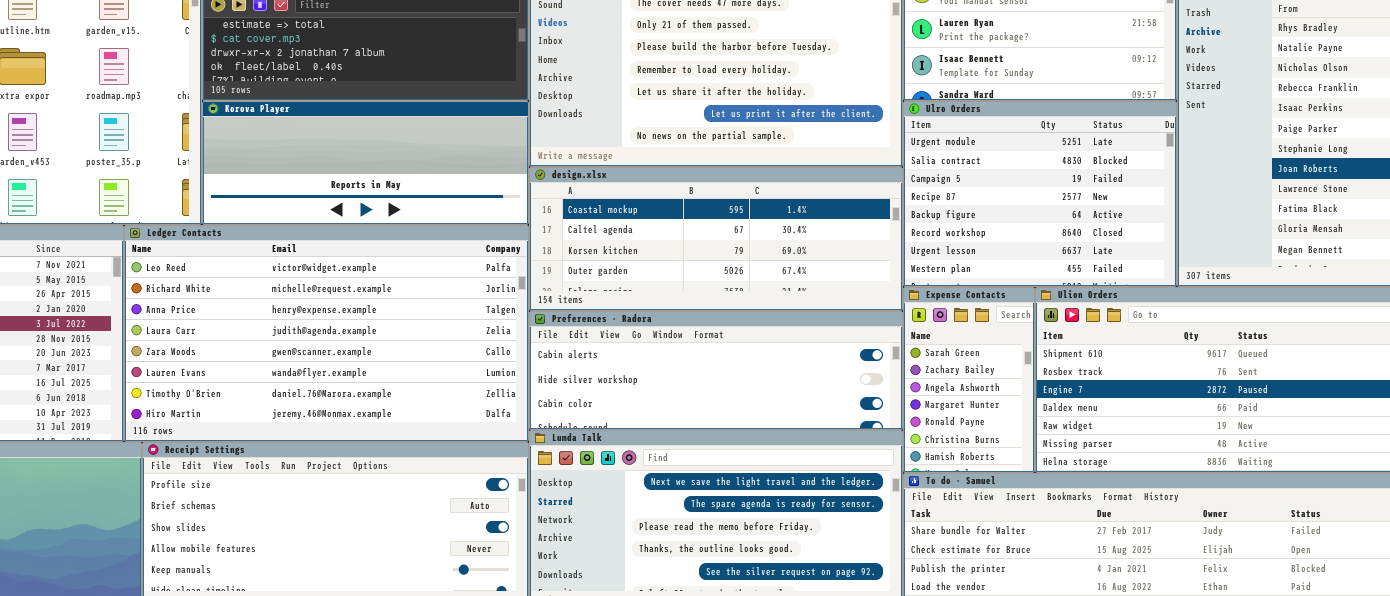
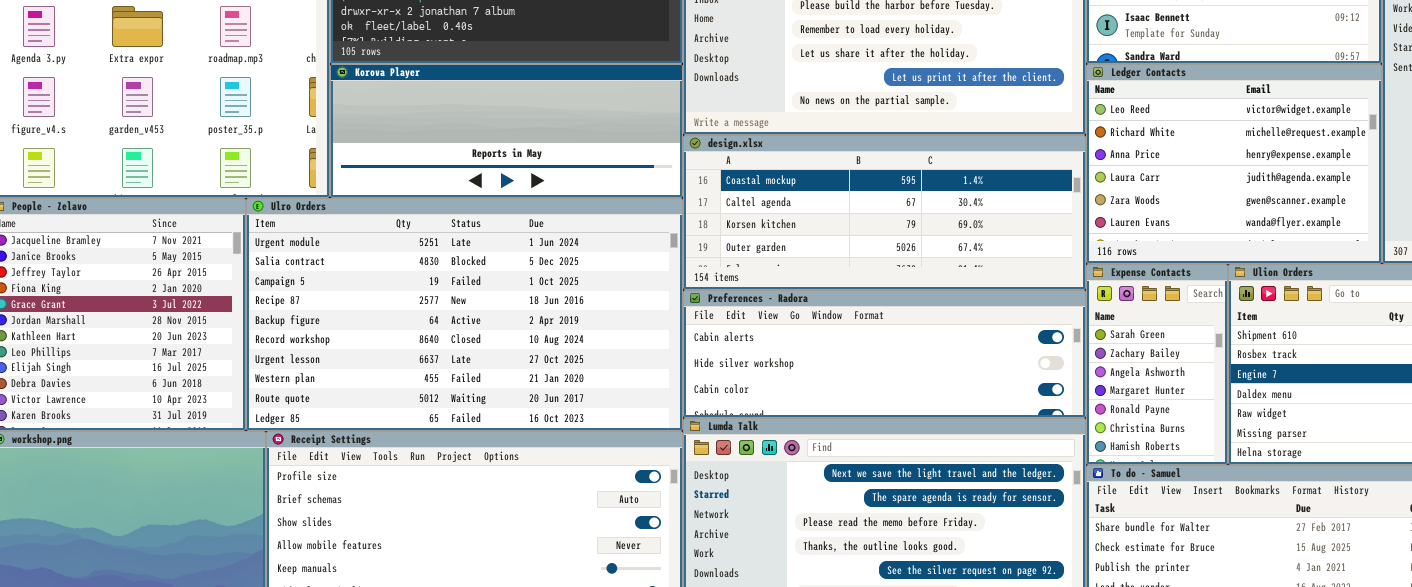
Ulro Orders: [903,101,1177,287] -> [246,198,683,431], moved, resized
Ledger Contacts: [124,225,529,442] -> [1086,64,1382,264], moved, resized

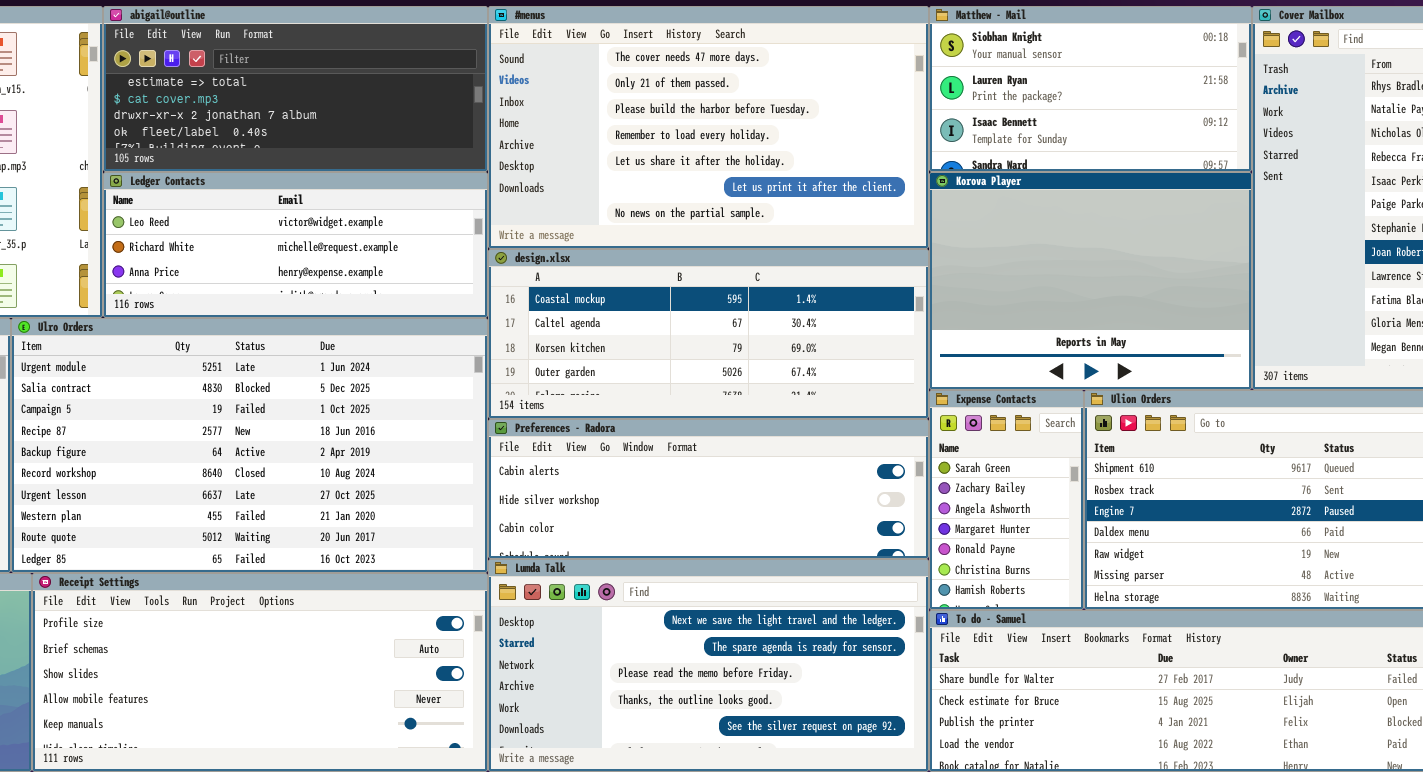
Korova Player: [330,64,683,198] -> [929,172,1252,390], moved, resized
Ledger Contacts: [1086,64,1382,264] -> [103,172,488,318], moved, resized

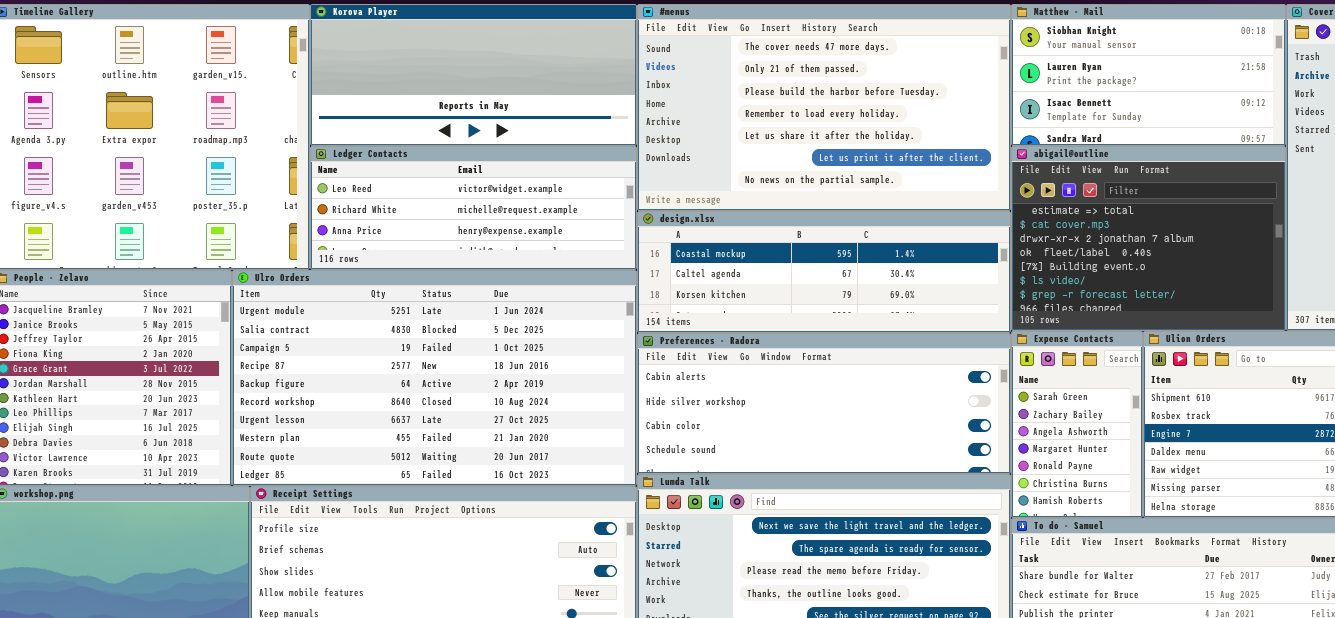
abigail@outline: [103,6,488,172] -> [1011,146,1286,331], moved, resized
Korova Player: [929,172,1252,390] -> [310,4,637,146], moved, resized
design.xlsx: [488,249,929,419] -> [637,211,1011,333], resized
Preferences - Radora: [488,419,929,559] -> [637,333,1011,474], resized

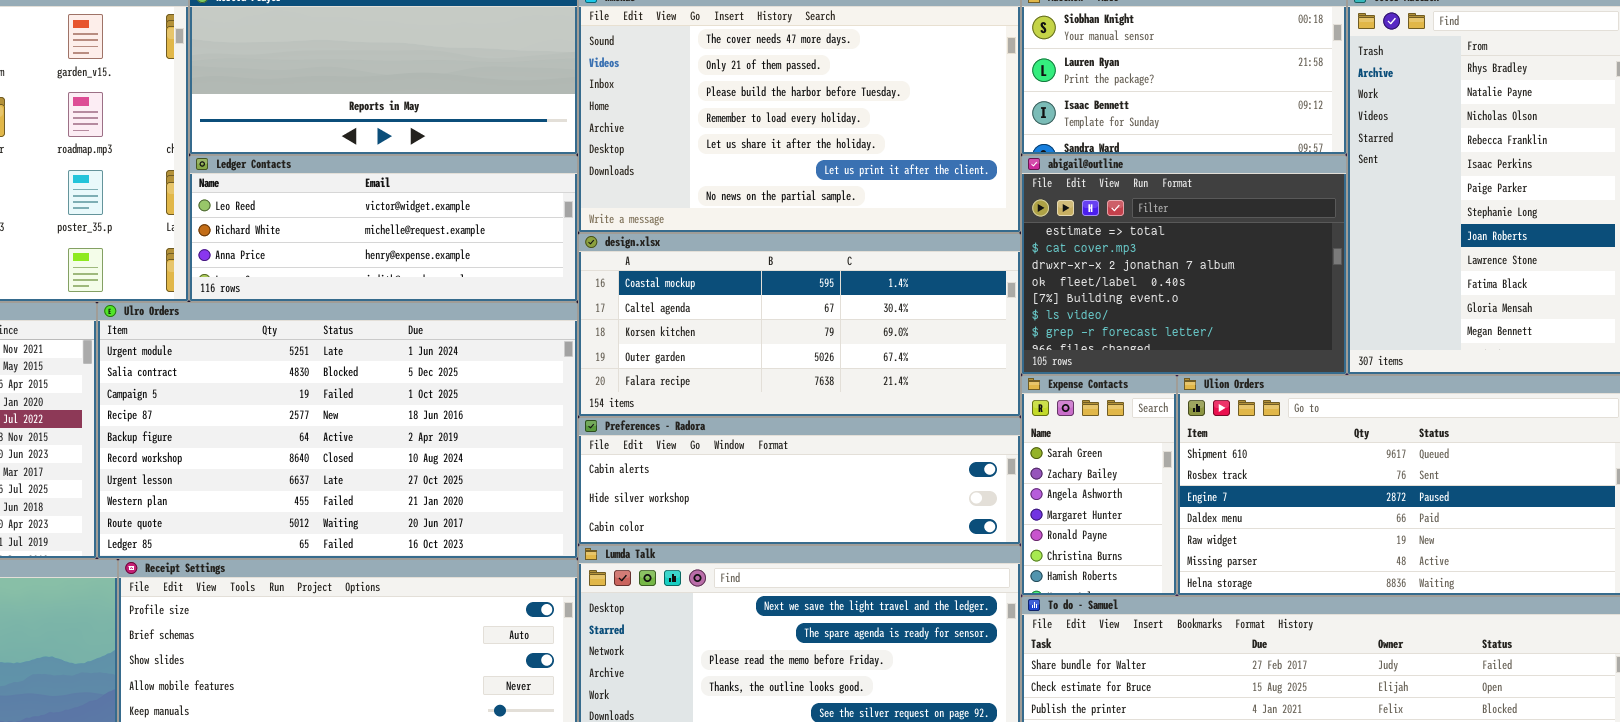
design.xlsx: [637,211,1011,333] -> [578,233,1021,417], resized
Preferences - Radora: [637,333,1011,474] -> [578,417,1021,545], resized

